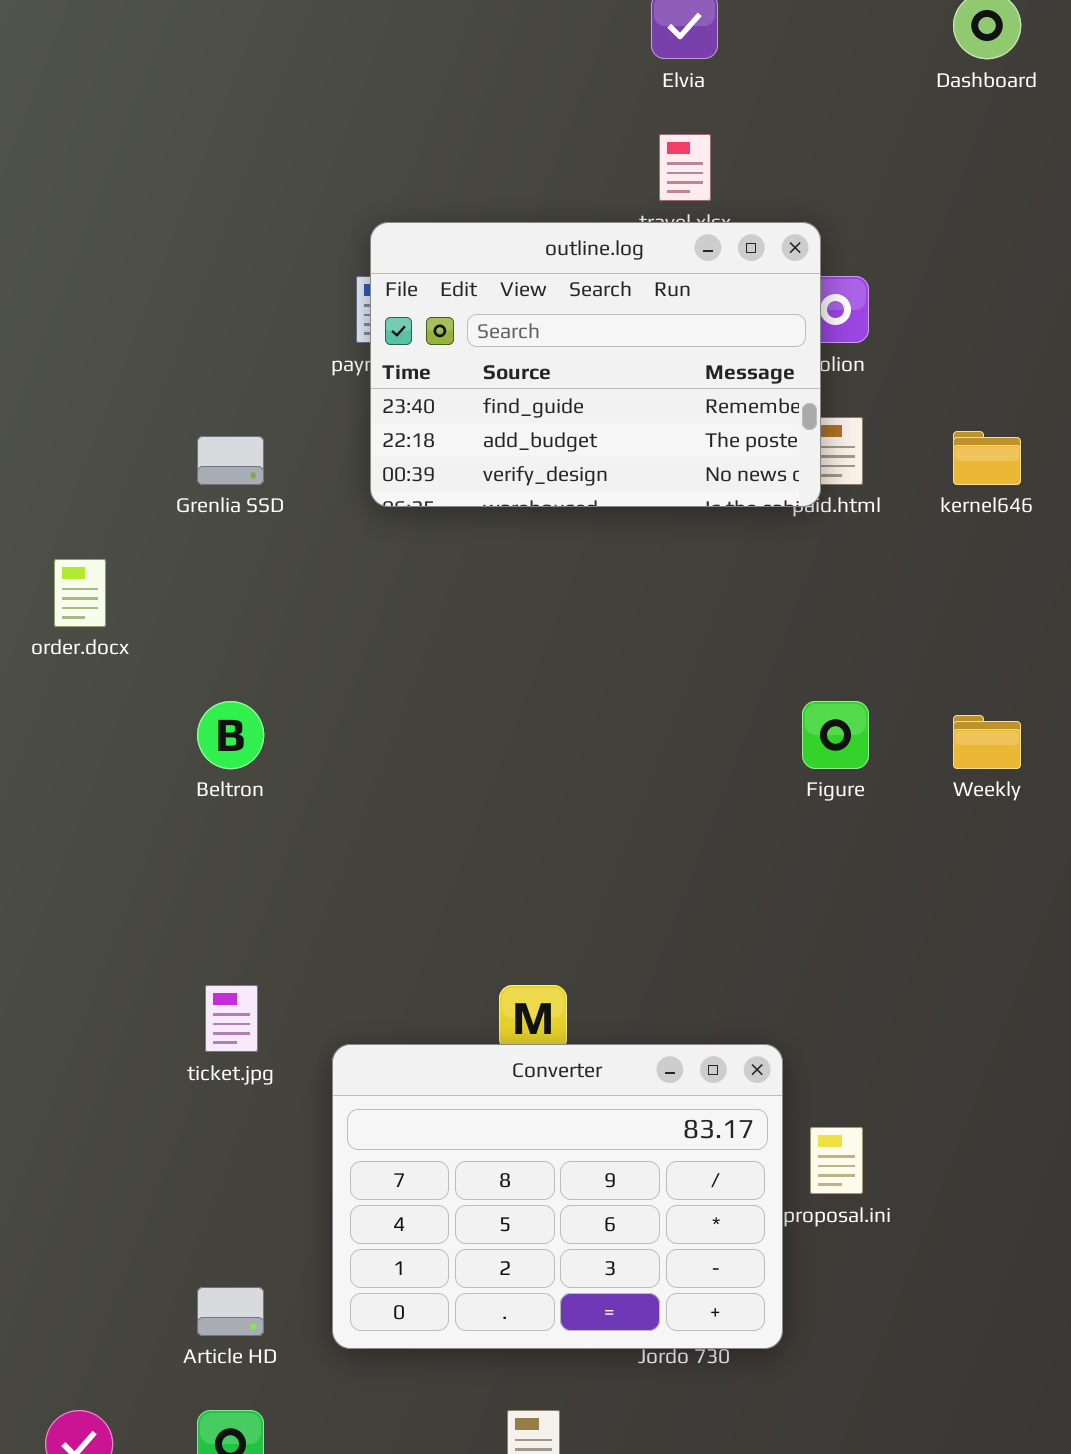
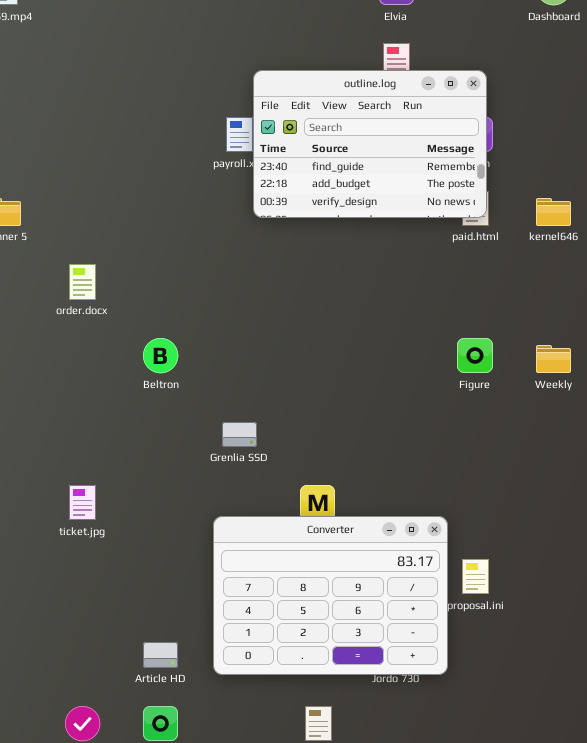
outline.log: [370,222,821,507] -> [253,70,487,218], moved
Grenlia SSD: [197,436,264,485] -> [222,422,257,447], moved
ticket.jpg: [205,985,258,1052] -> [69,485,96,520], moved

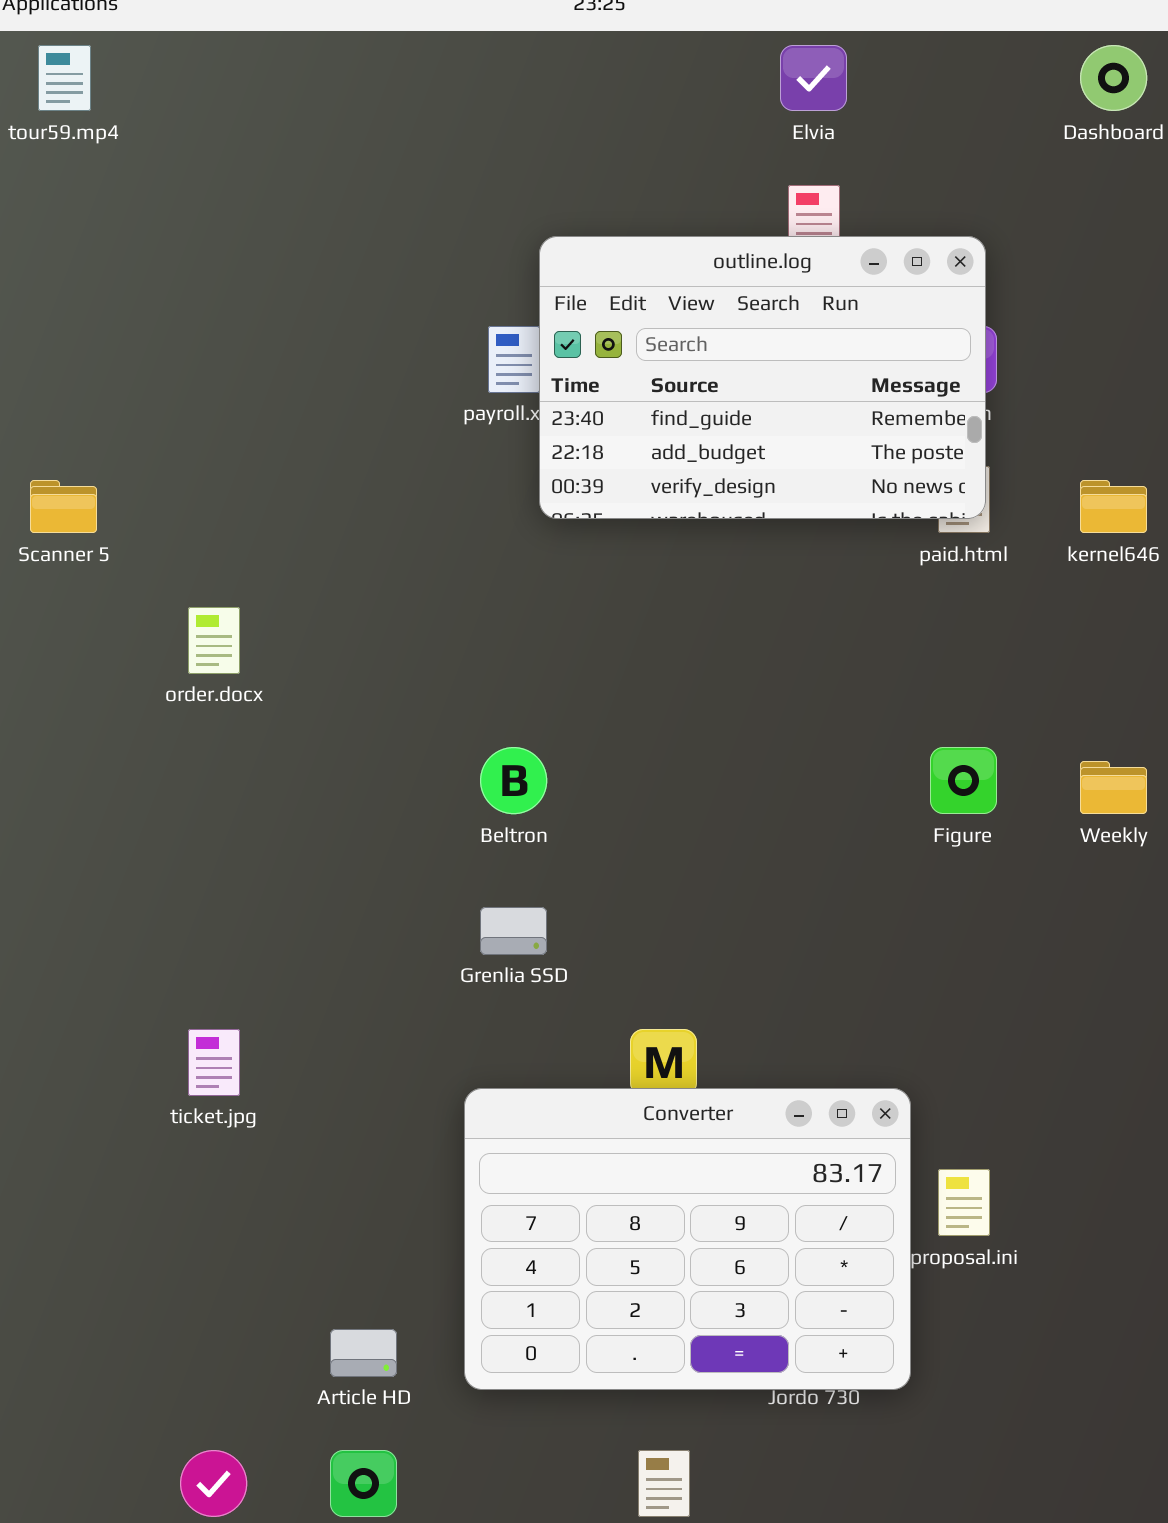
Beltron: [143,338,178,373] -> [480,747,547,814], moved

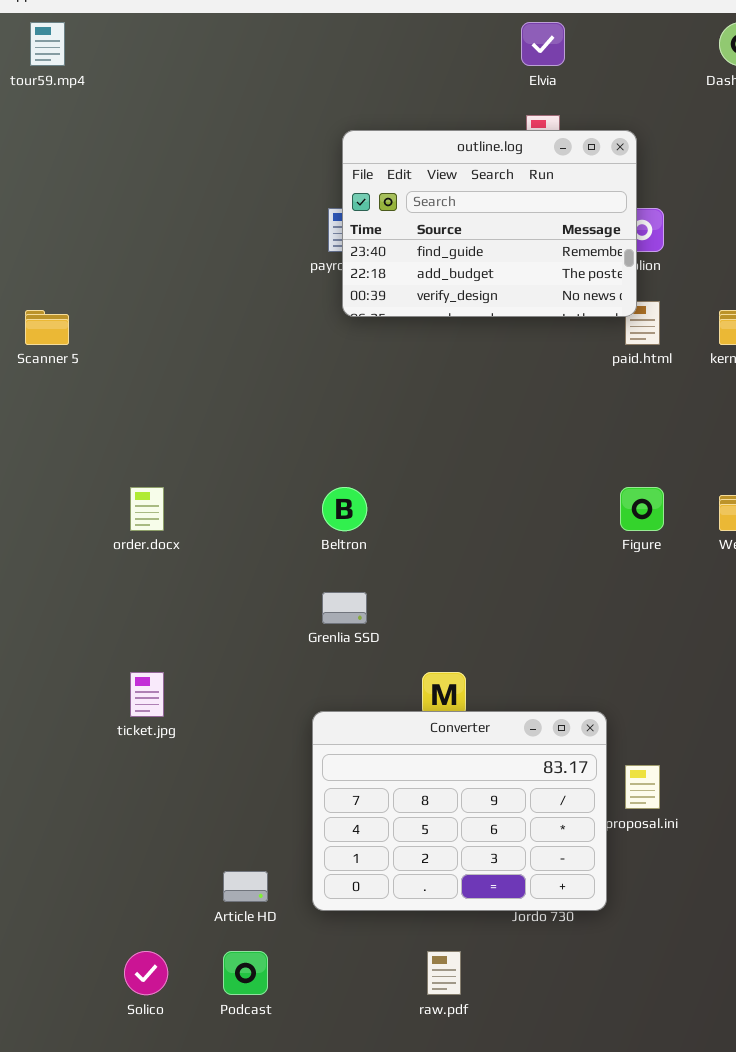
outline.log: [539,236,986,519] -> [342,130,637,317], moved
order.docx: [188,607,240,674] -> [130,487,164,531], moved

